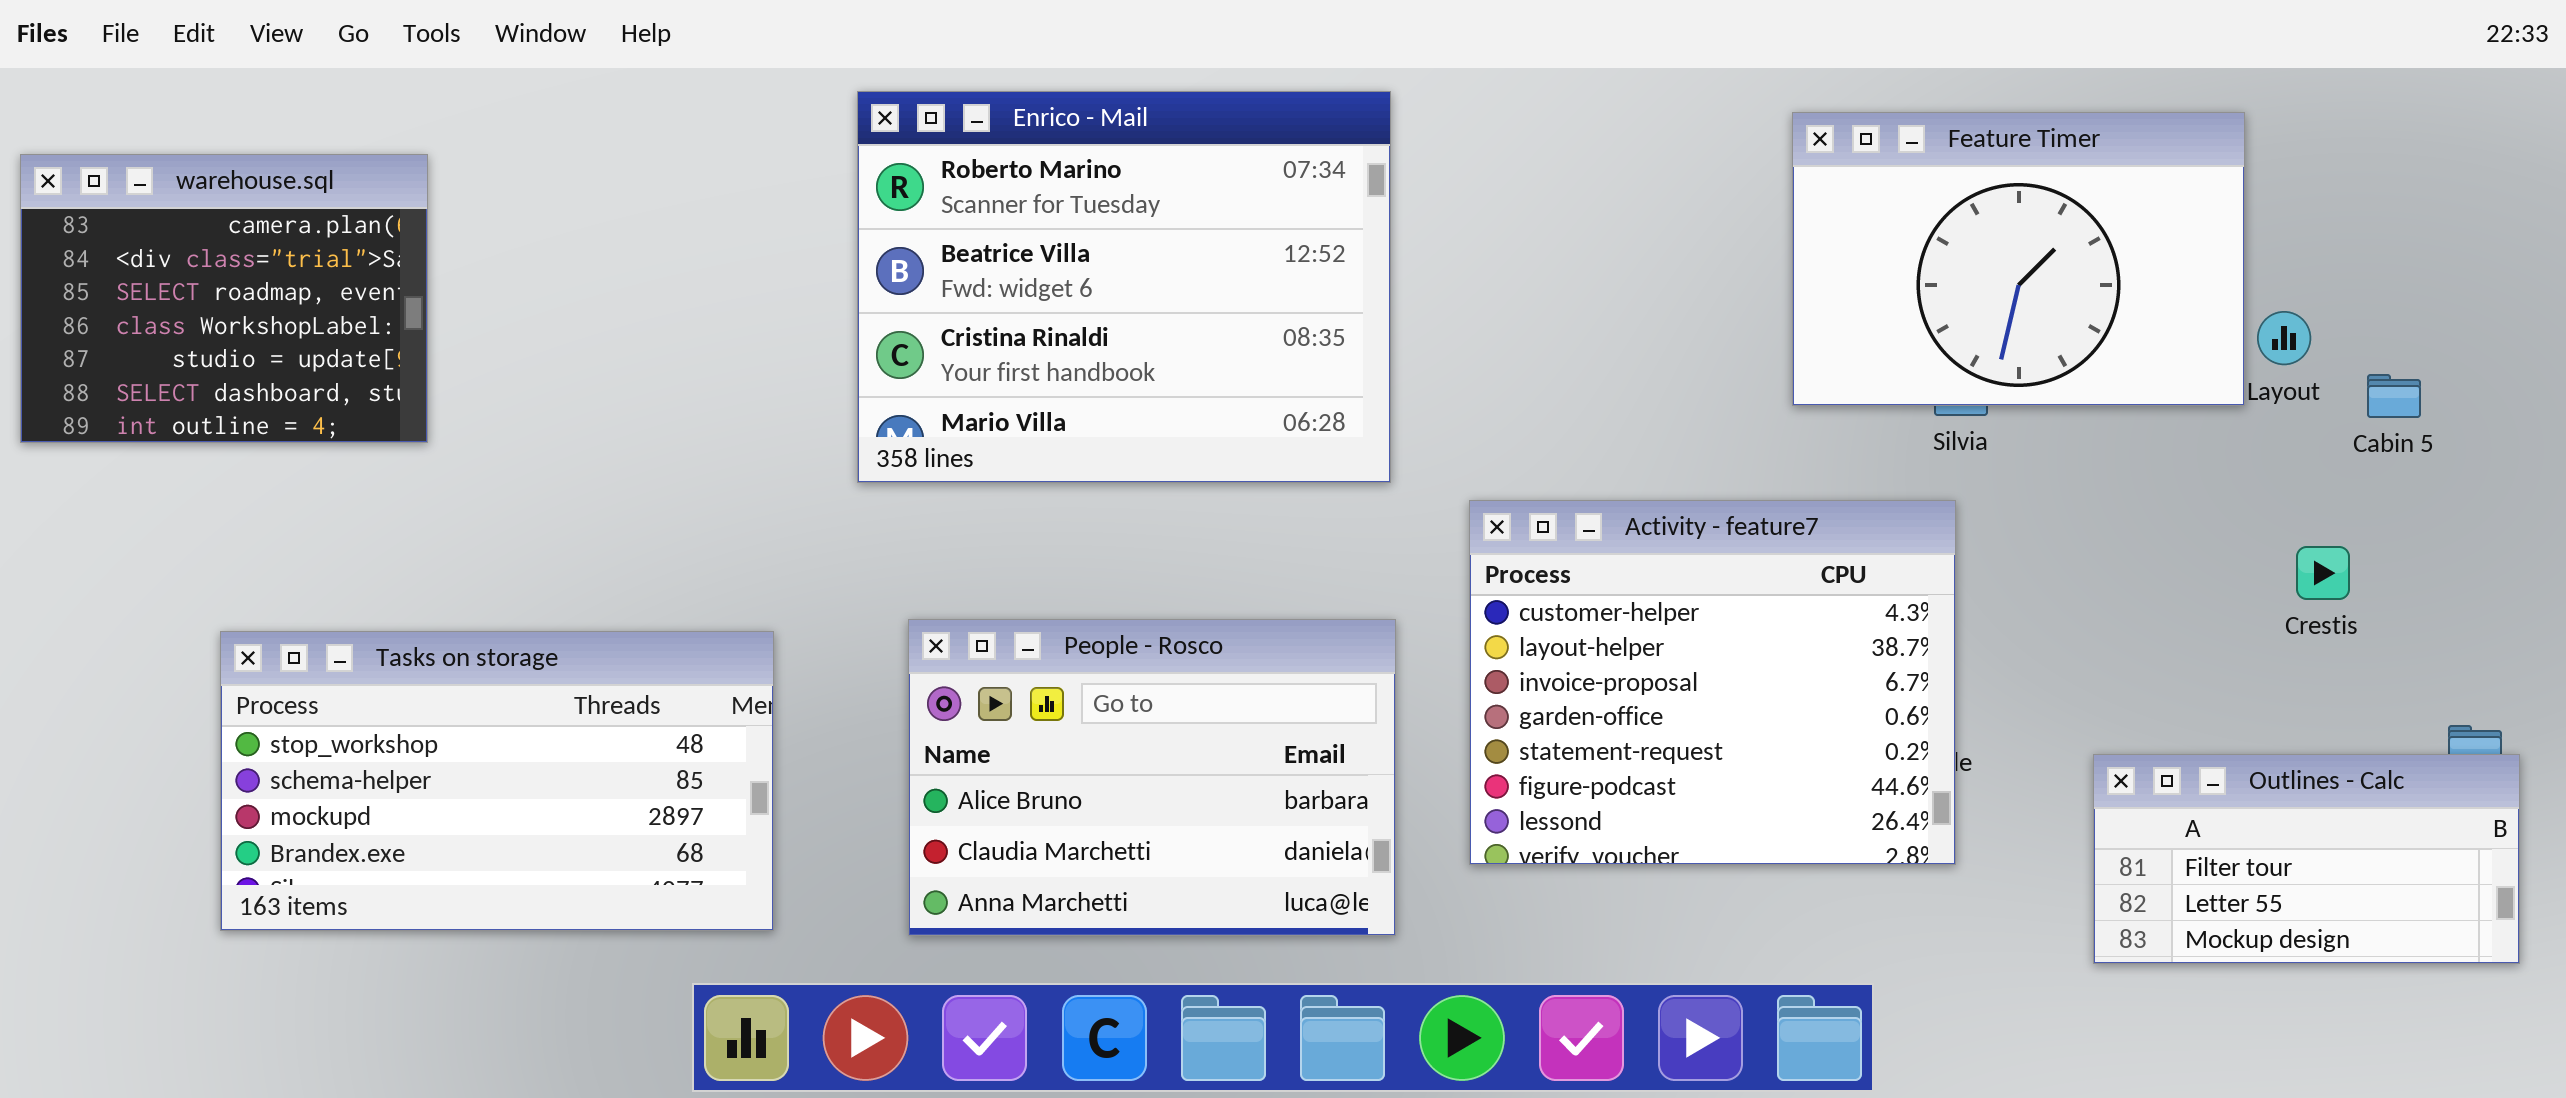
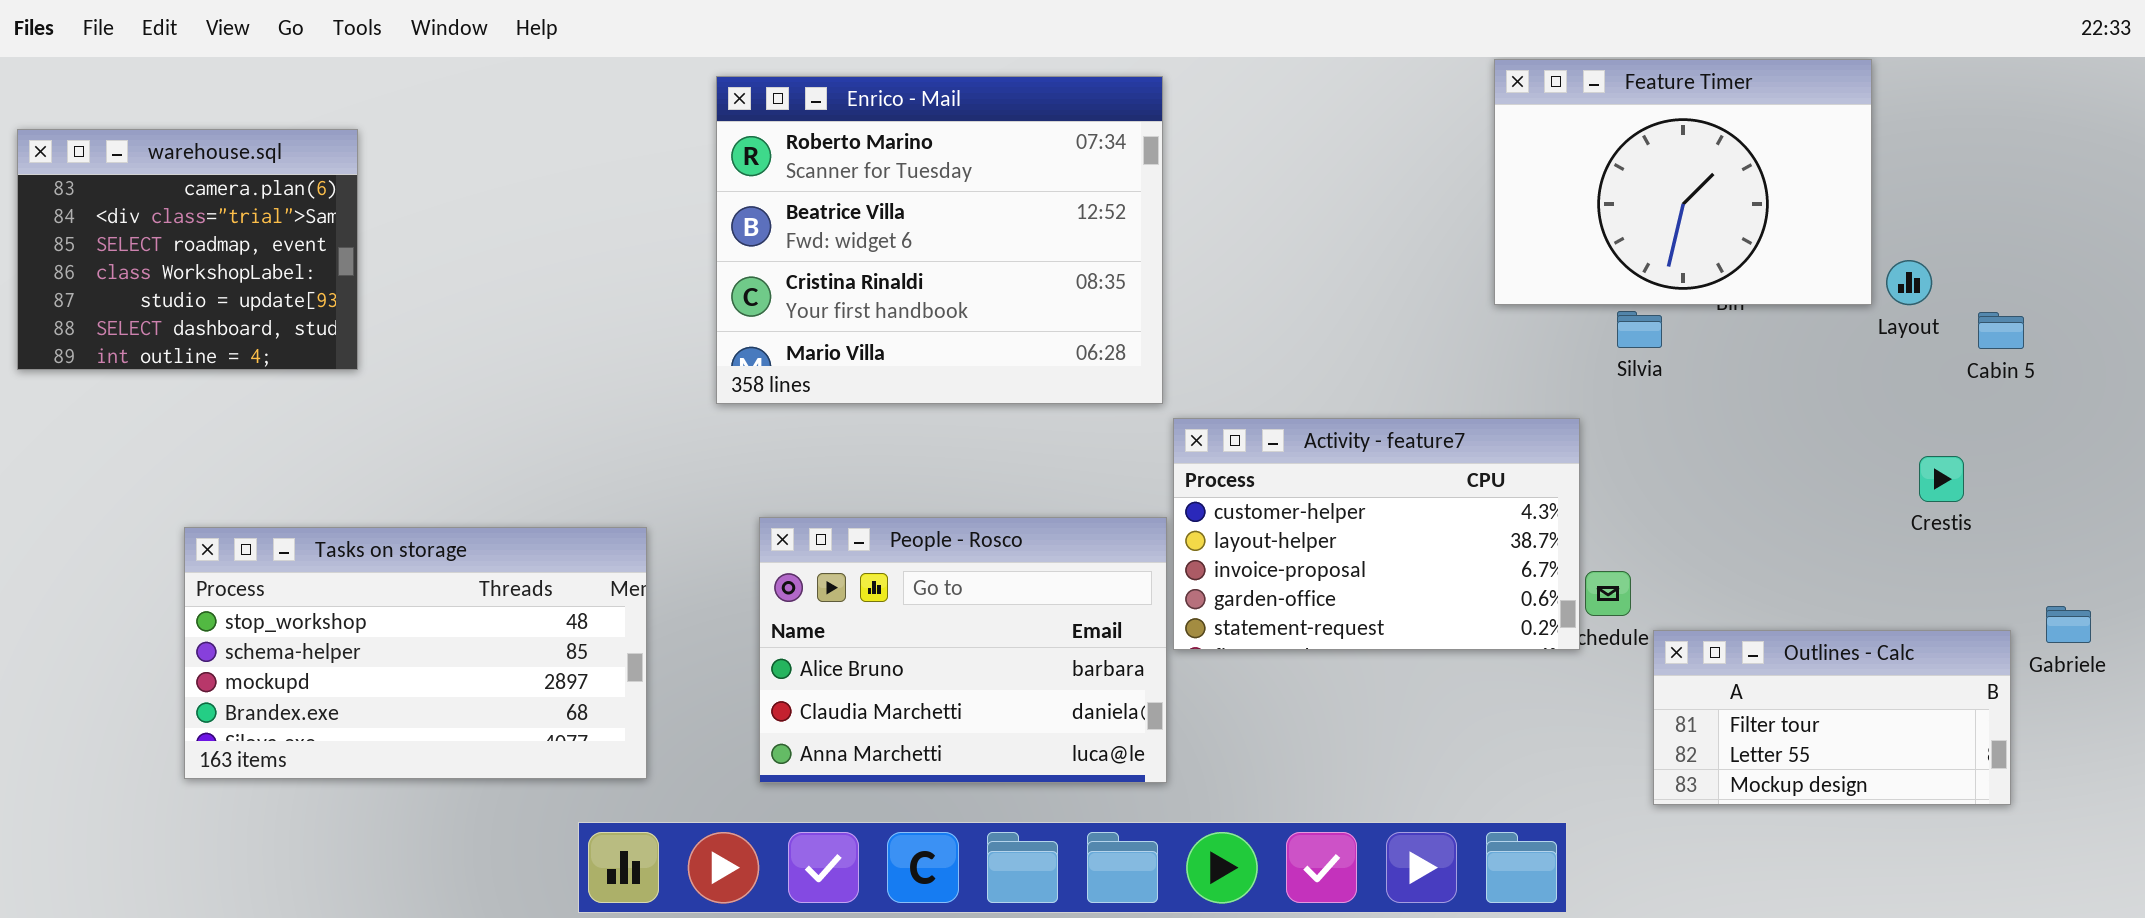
Feature Timer: [1792,112,2245,406] -> [1494,59,1872,305], moved
Activity - feature7: [1469,500,1956,865] -> [1173,418,1580,650], moved, resized
Outlines - Calc: [2093,754,2520,964] -> [1653,630,2011,805], moved

